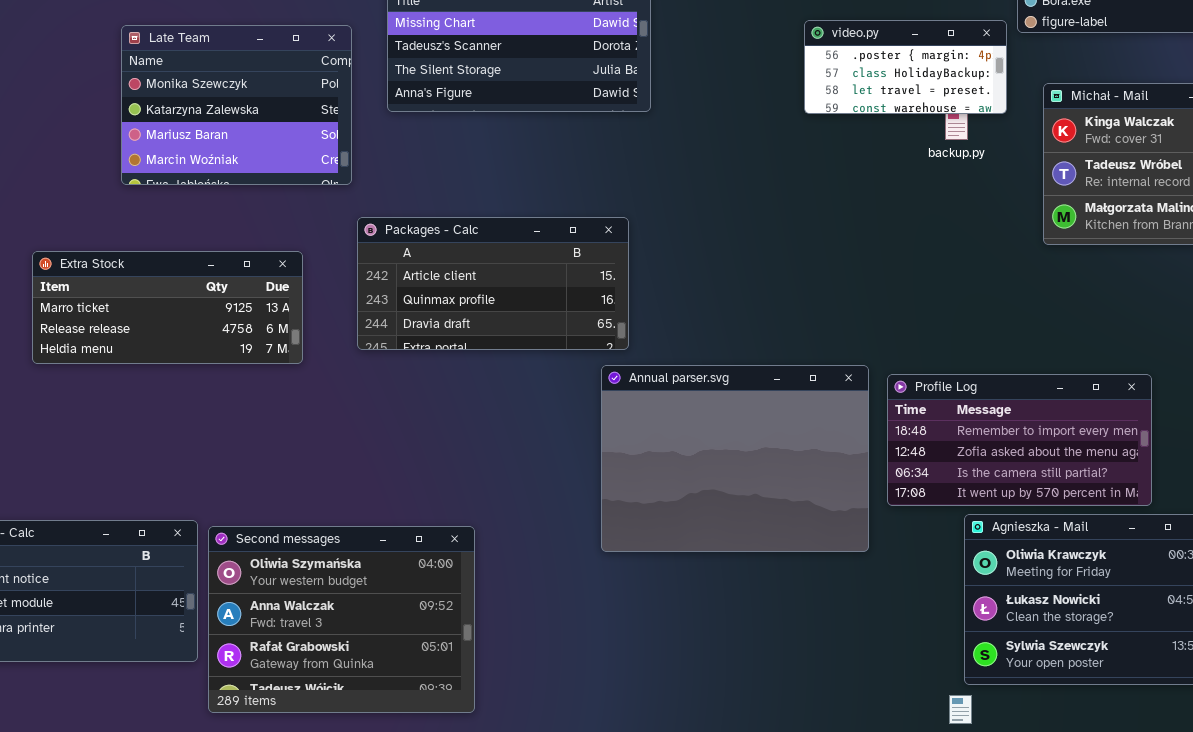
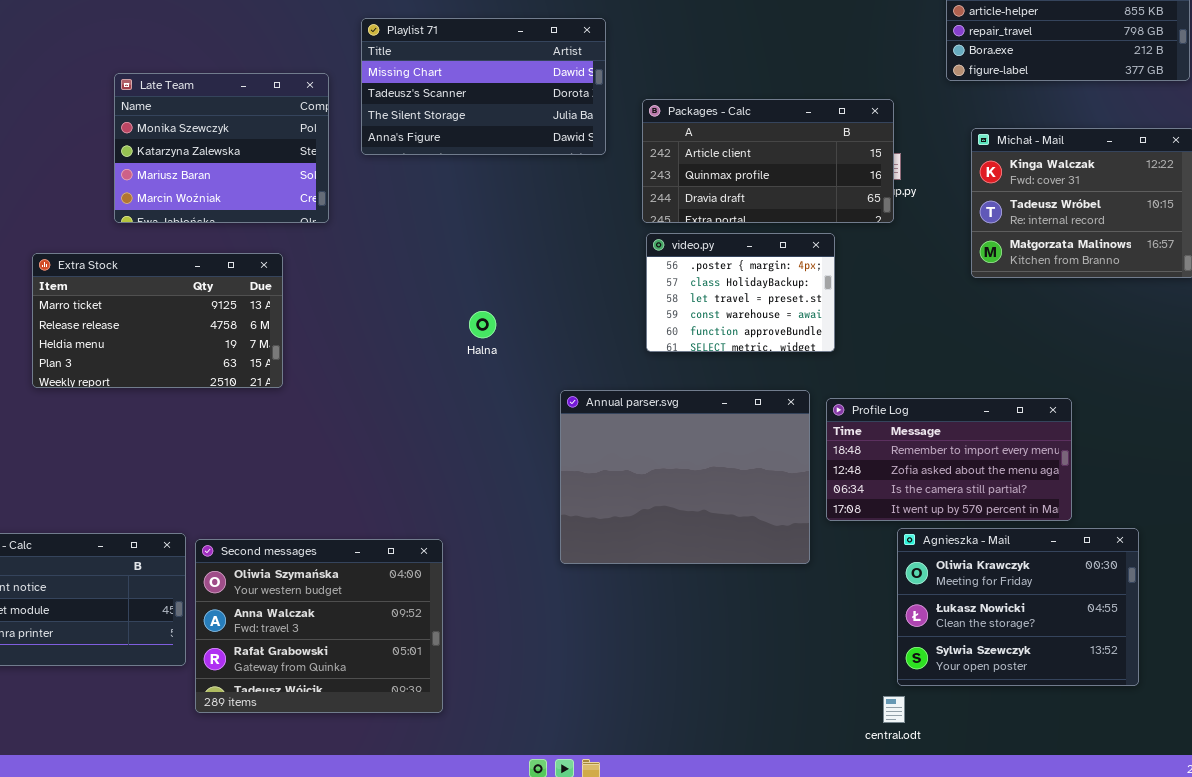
video.py: [804,20,1007,114] -> [646,233,835,352], moved, resized
Packages - Calc: [357,217,629,350] -> [642,99,894,223], moved
Extra Stock: [32,251,303,364] -> [32,253,283,388], resized

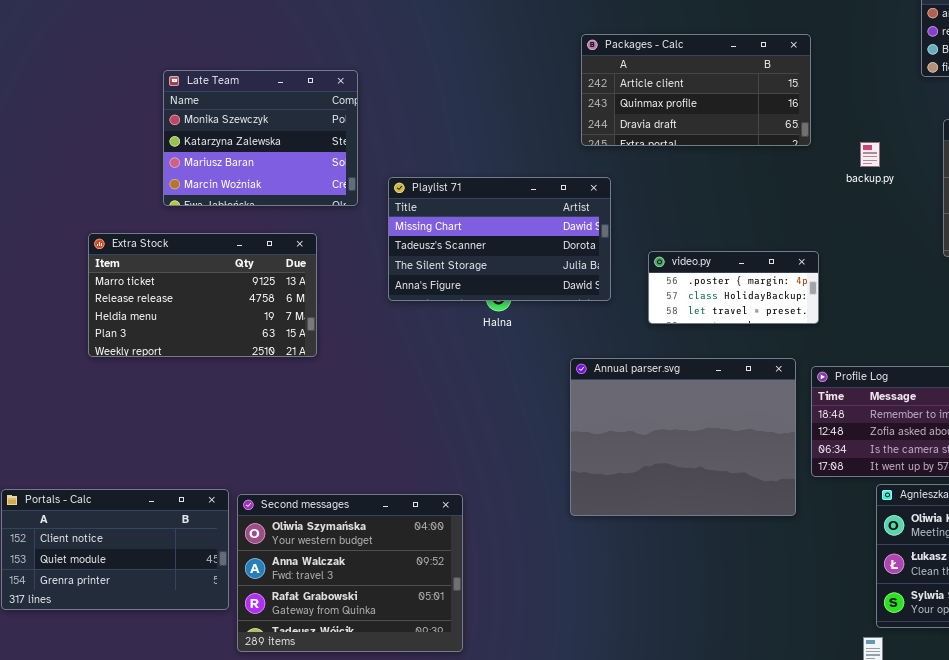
Playlist 71: [361,18,606,155] -> [388,177,611,301], moved
Packages - Calc: [642,99,894,223] -> [581,34,811,146], moved
video.py: [646,233,835,352] -> [648,251,819,324], resized

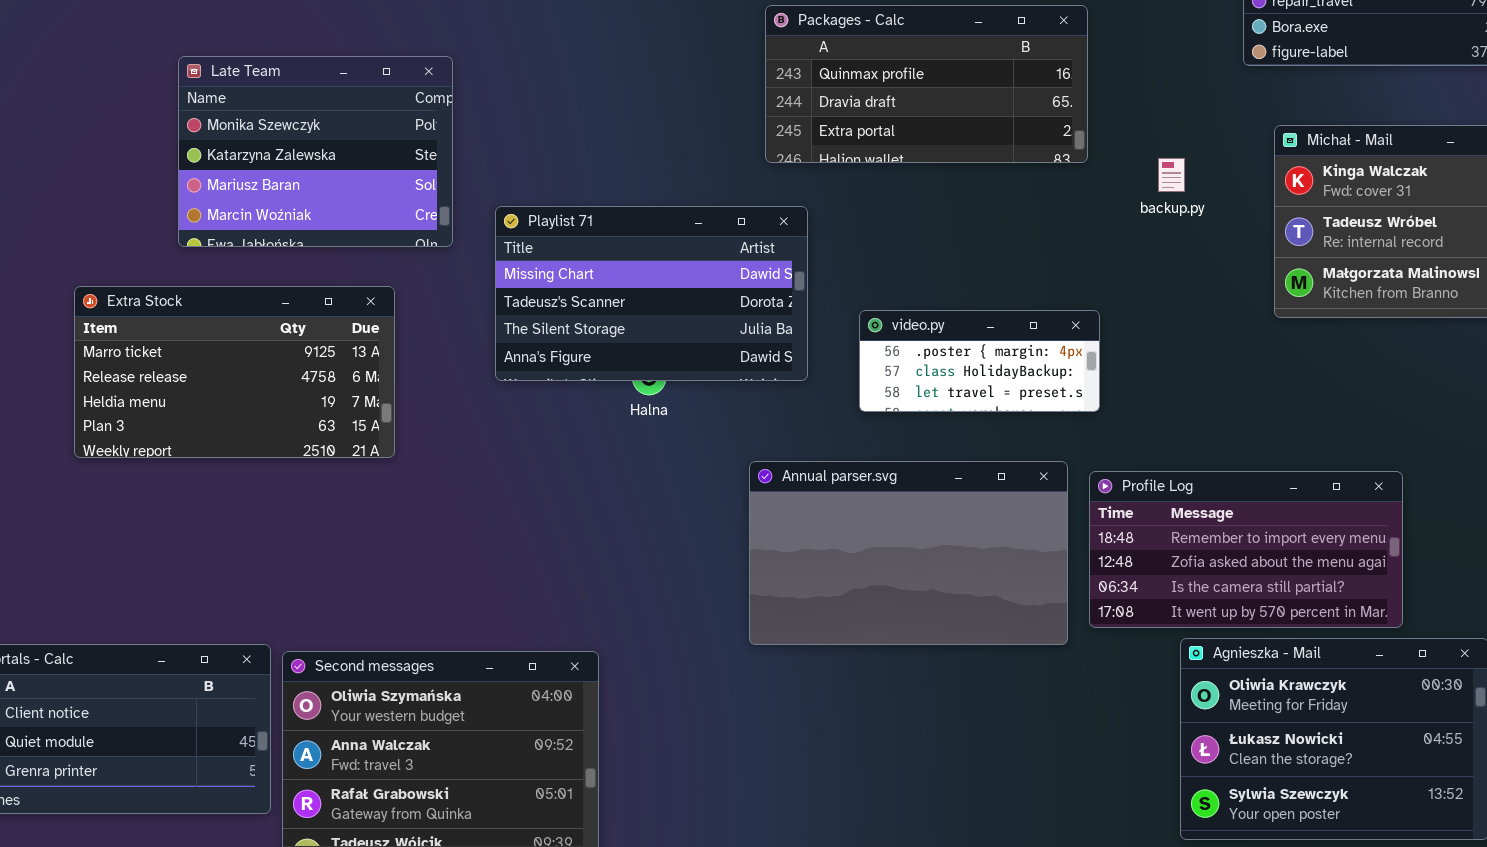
Packages - Calc: [581,34,811,146] -> [765,5,1088,163], scrolled down 1 row
Annual parser.svg: [570,358,796,516] -> [749,461,1068,645], resized

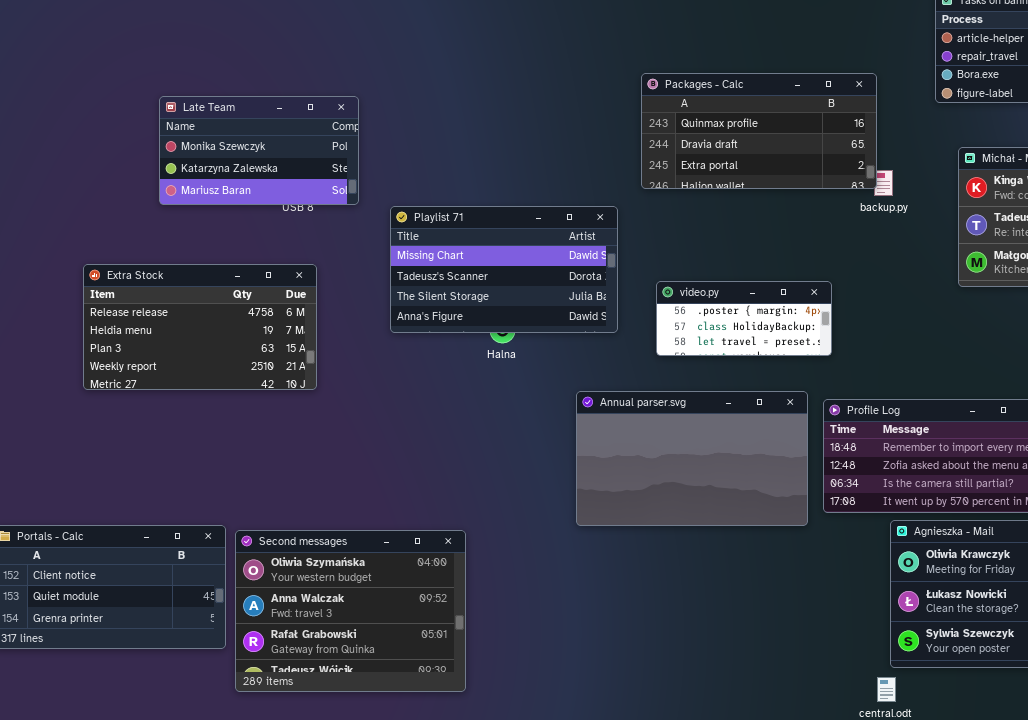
Packages - Calc: [765,5,1088,163] -> [641,73,877,189], moved
Late Team: [178,56,453,247] -> [159,96,359,205], resized
Extra Stock: [74,286,395,458] -> [83,264,317,390], scrolled down 1 row

